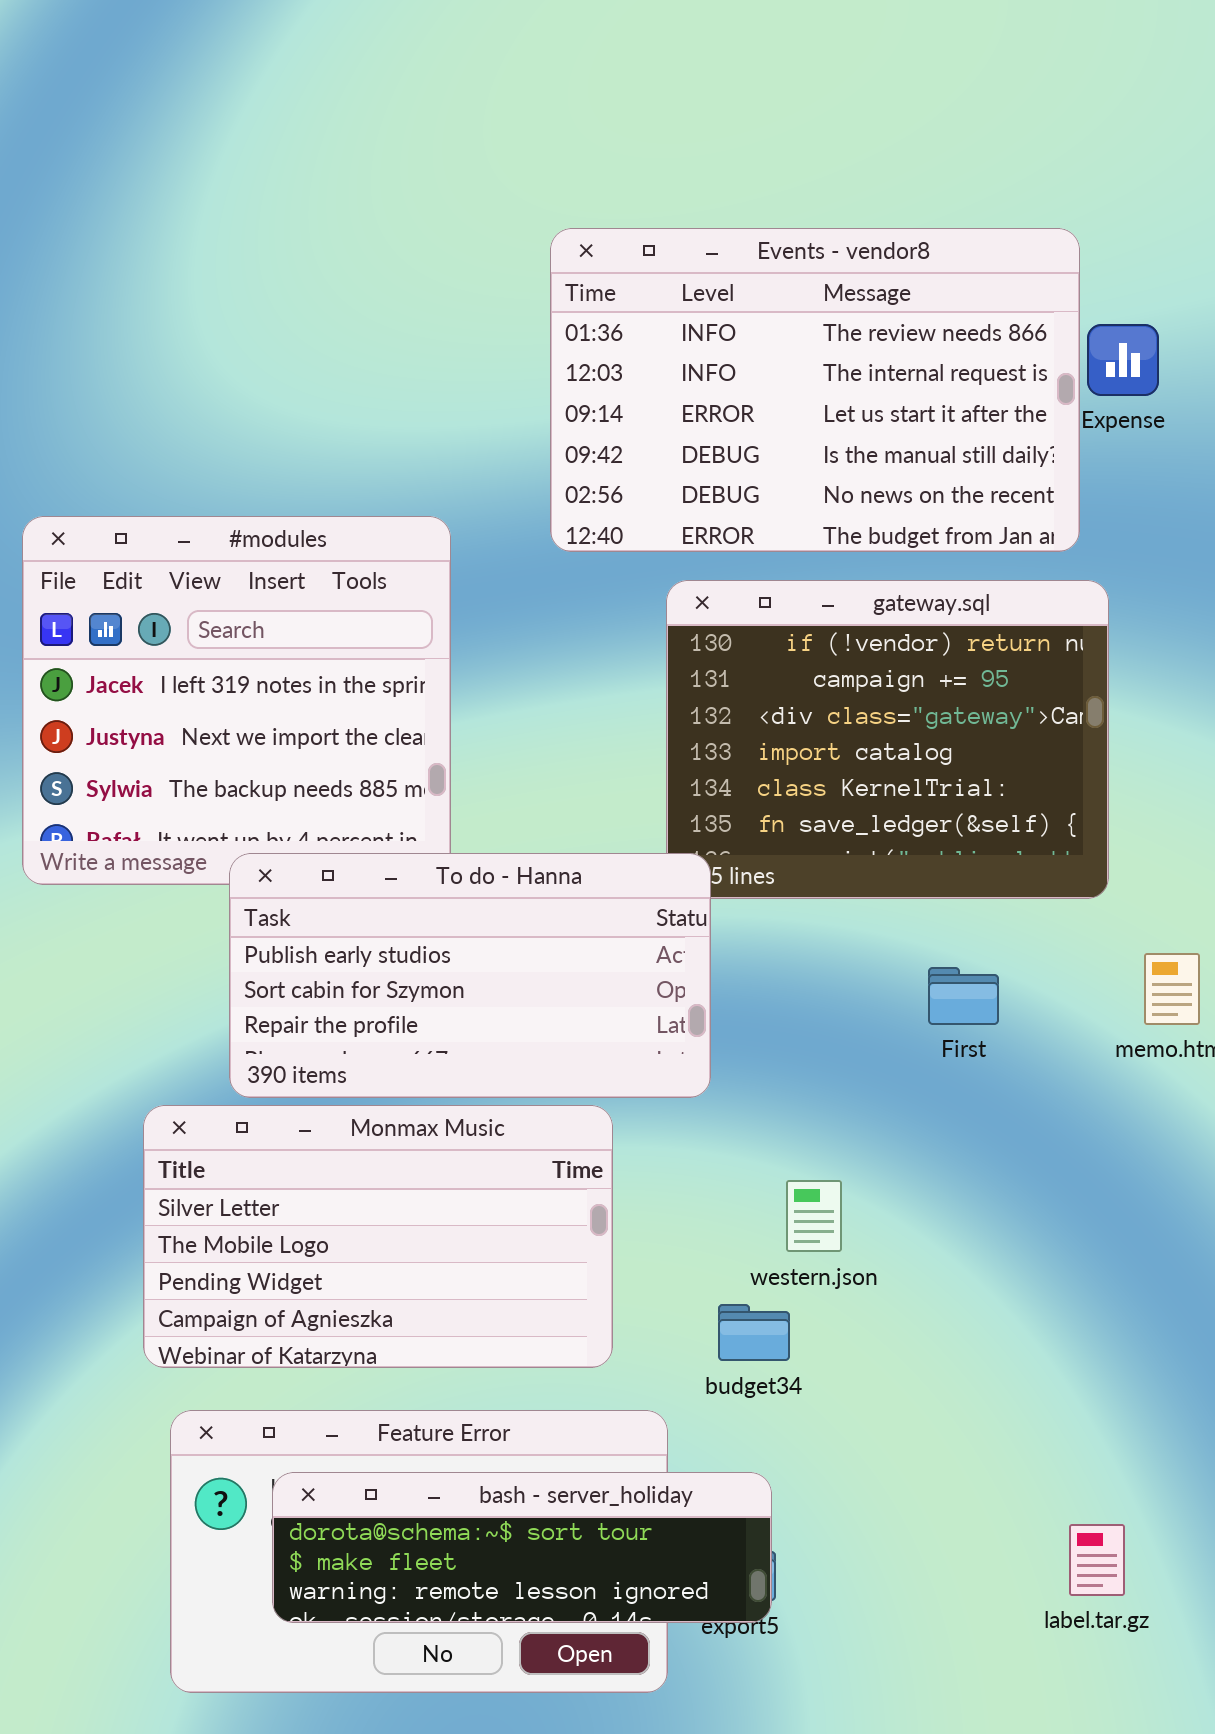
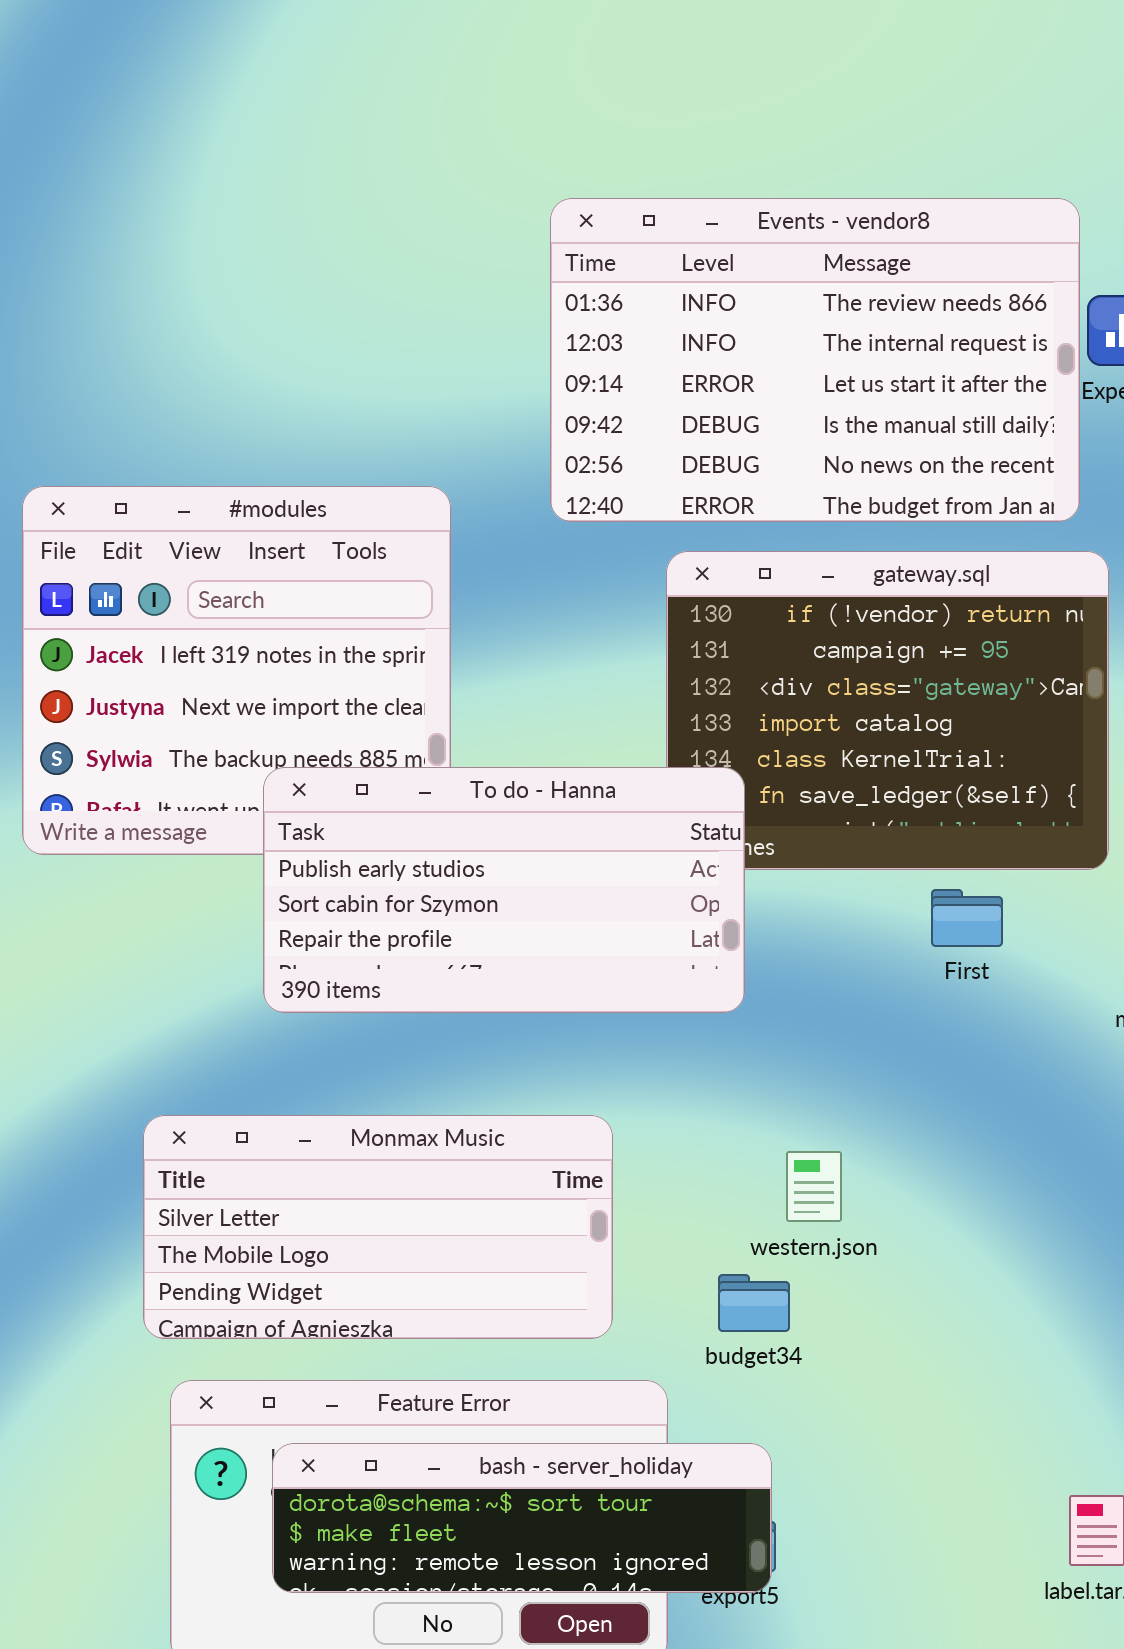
To do - Hanna: [229,853,711,1098] -> [263,767,745,1013], moved
First: [928,967,999,1025] -> [931,889,1003,947], moved
Monmax Music: [143,1105,613,1368] -> [143,1115,613,1339], resized

